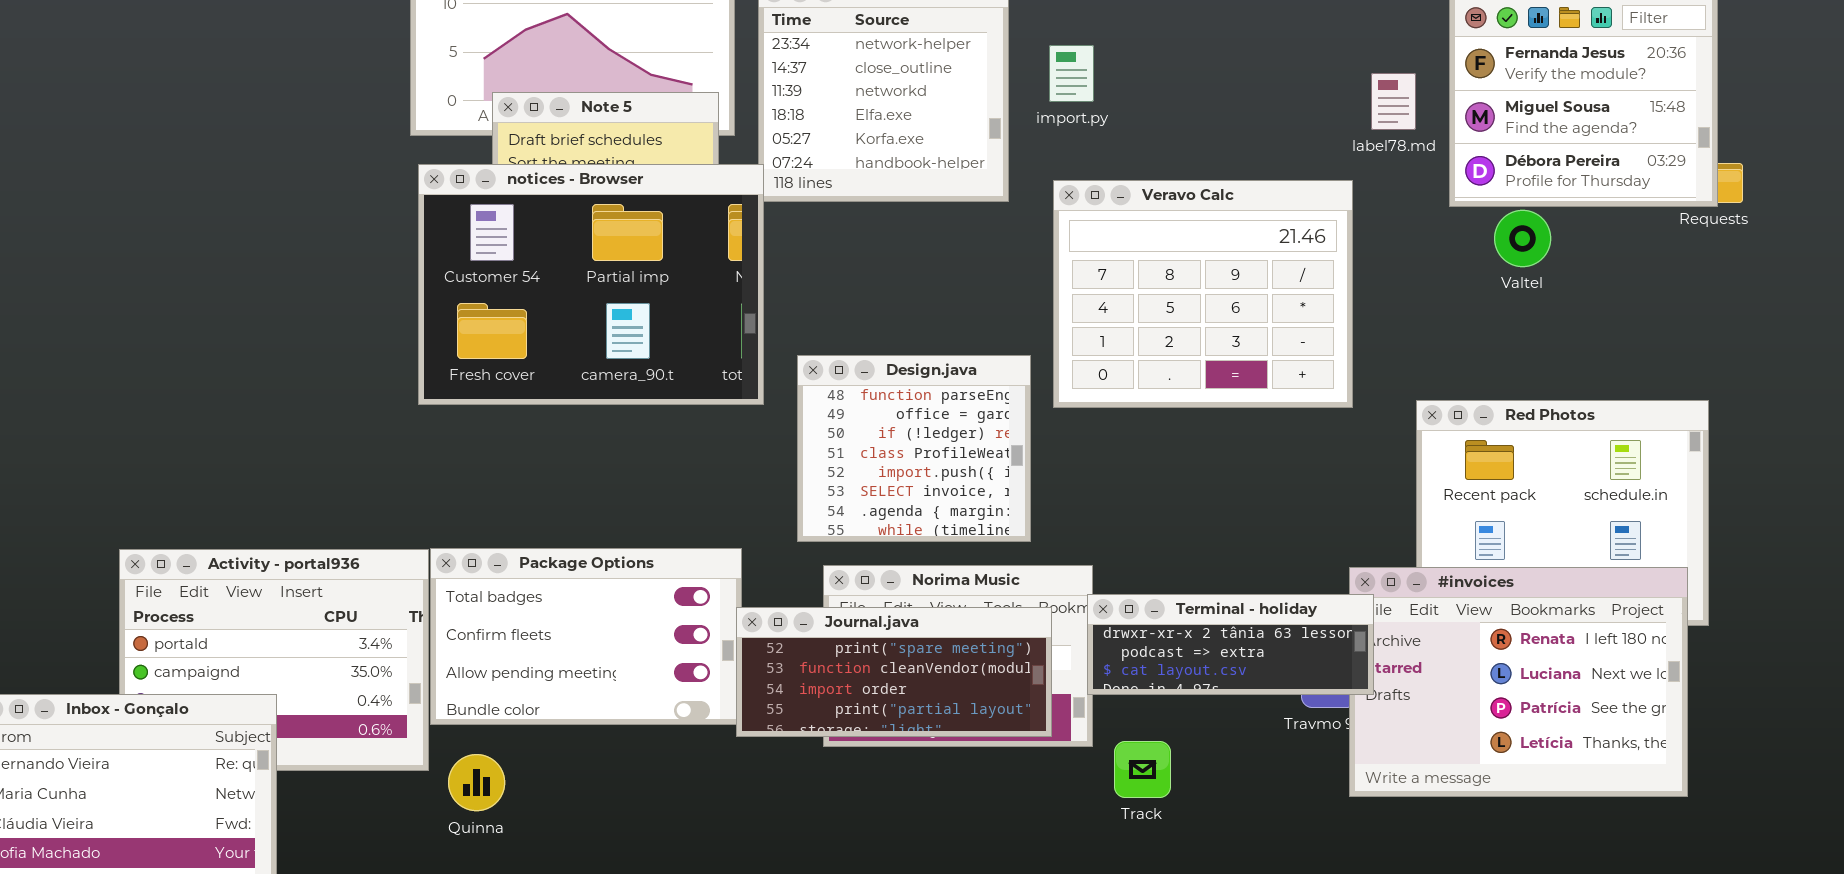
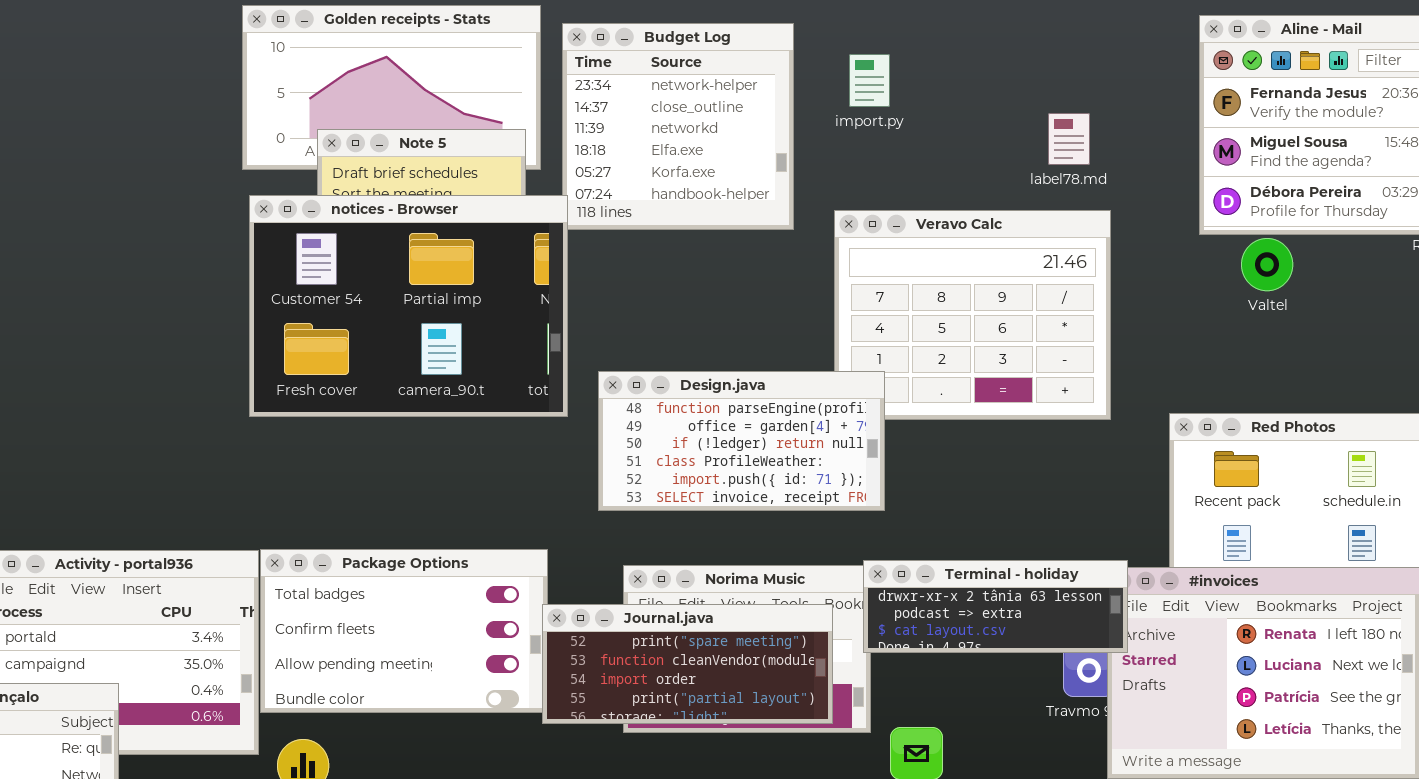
import.py: [1049,45,1094,102] -> [849,54,890,107], moved
label78.md: [1371,73,1416,130] -> [1048,113,1090,165], moved
Design.java: [797,355,1031,542] -> [598,371,885,511], resized
Terminal - holiday: [1087,594,1374,695] -> [863,560,1128,653], moved

